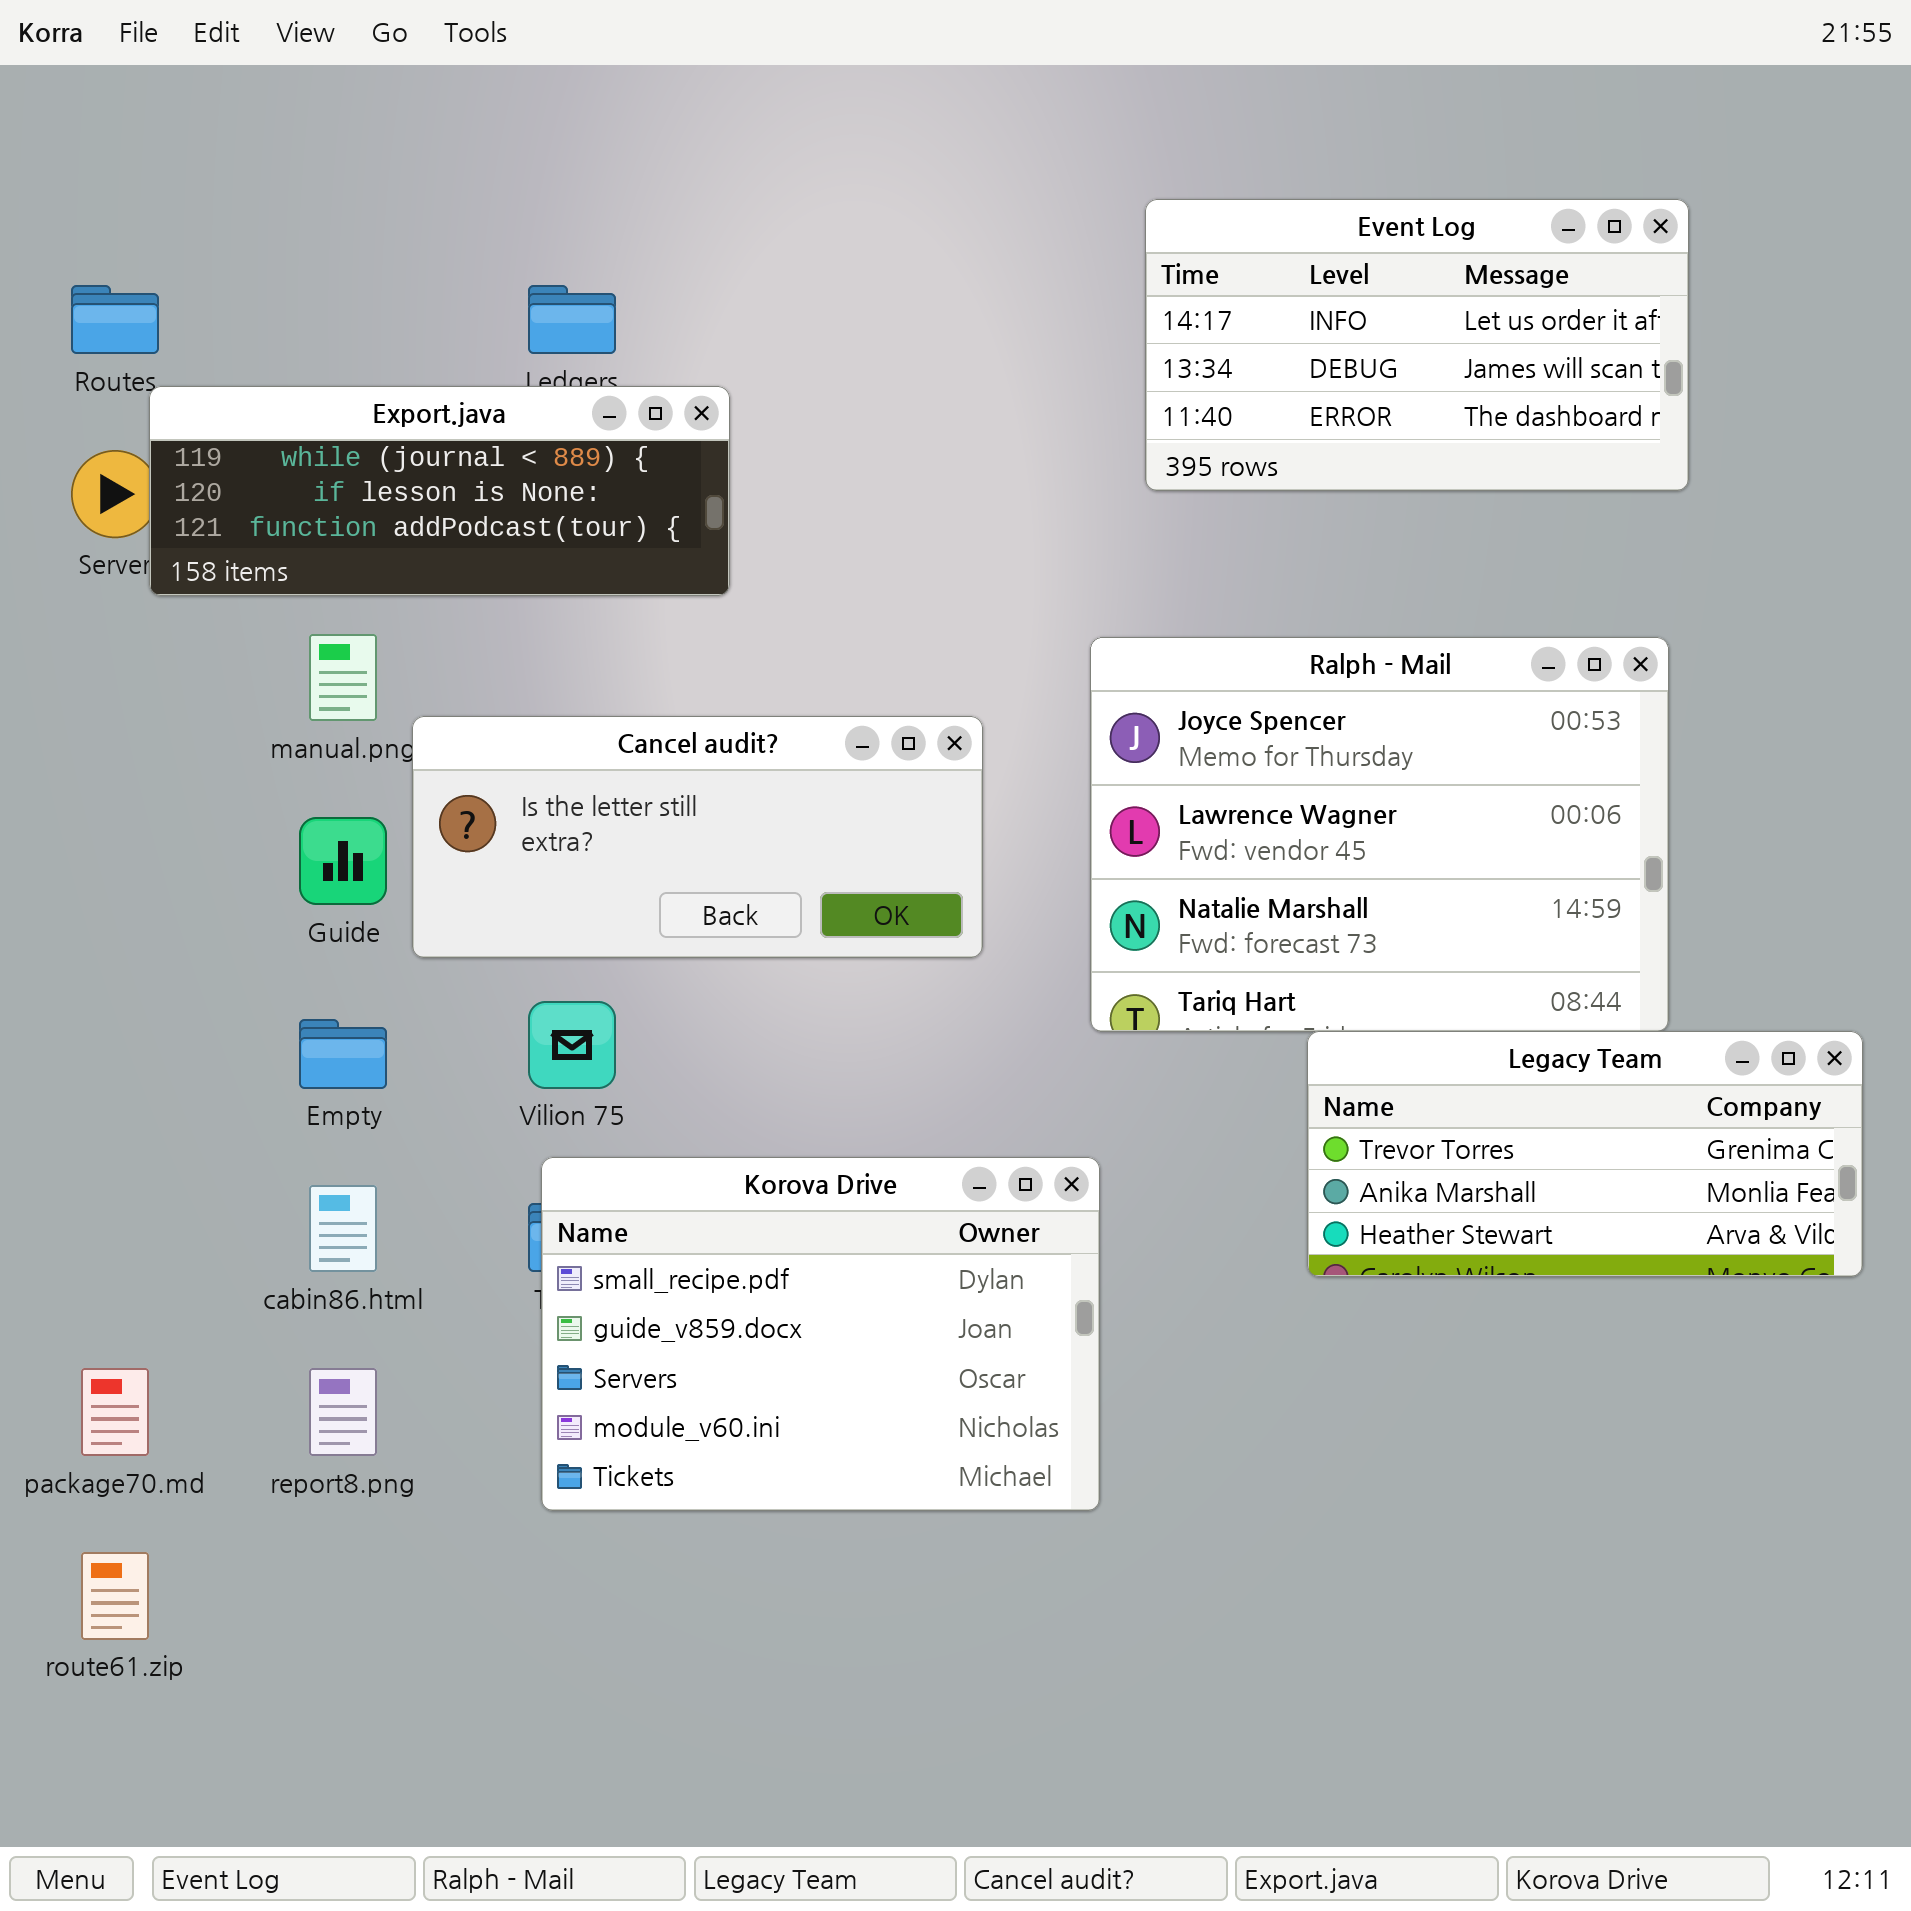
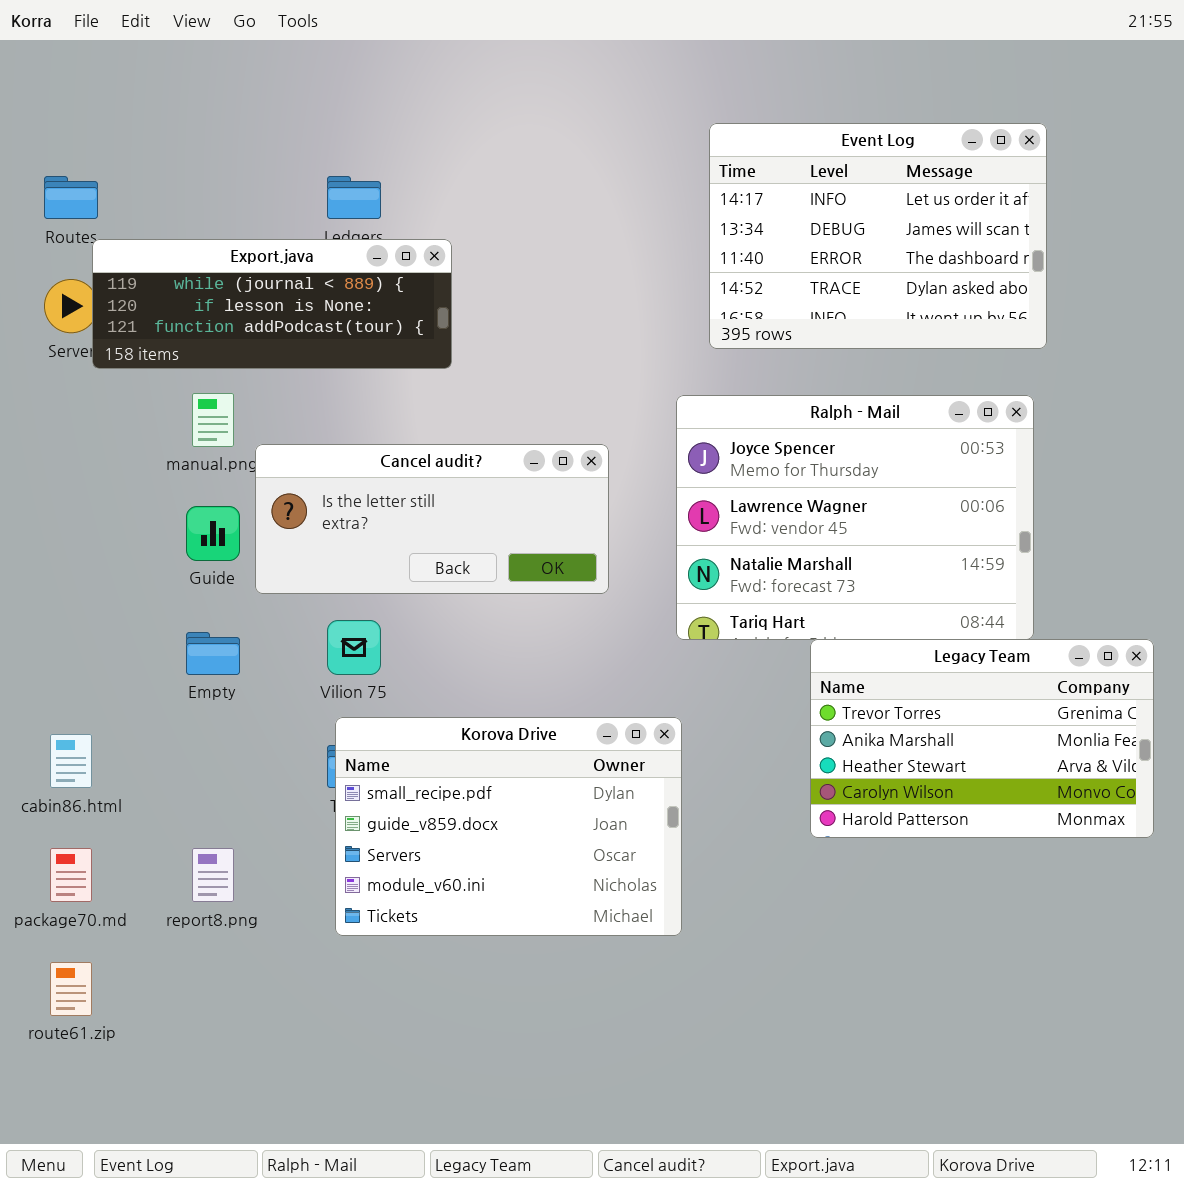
Event Log: [1145,199,1689,491] -> [709,123,1047,349], resized
Legacy Team: [1307,1031,1863,1277] -> [810,639,1154,838], resized
cabin86.html: [309,1185,377,1272] -> [50,734,92,788], moved

